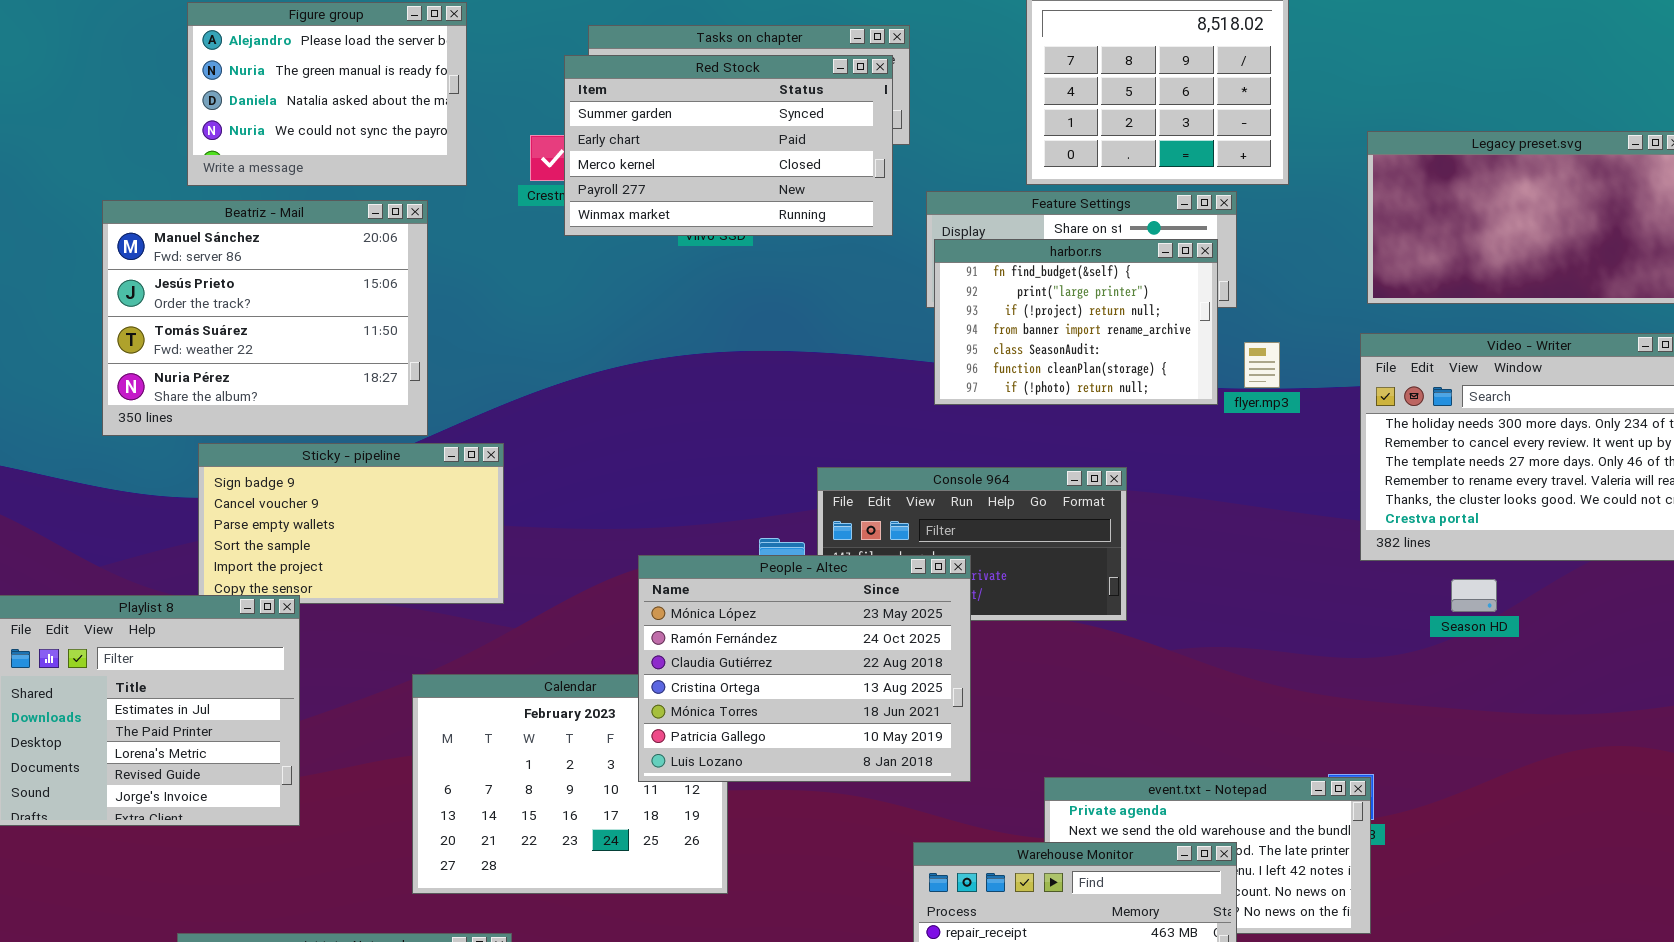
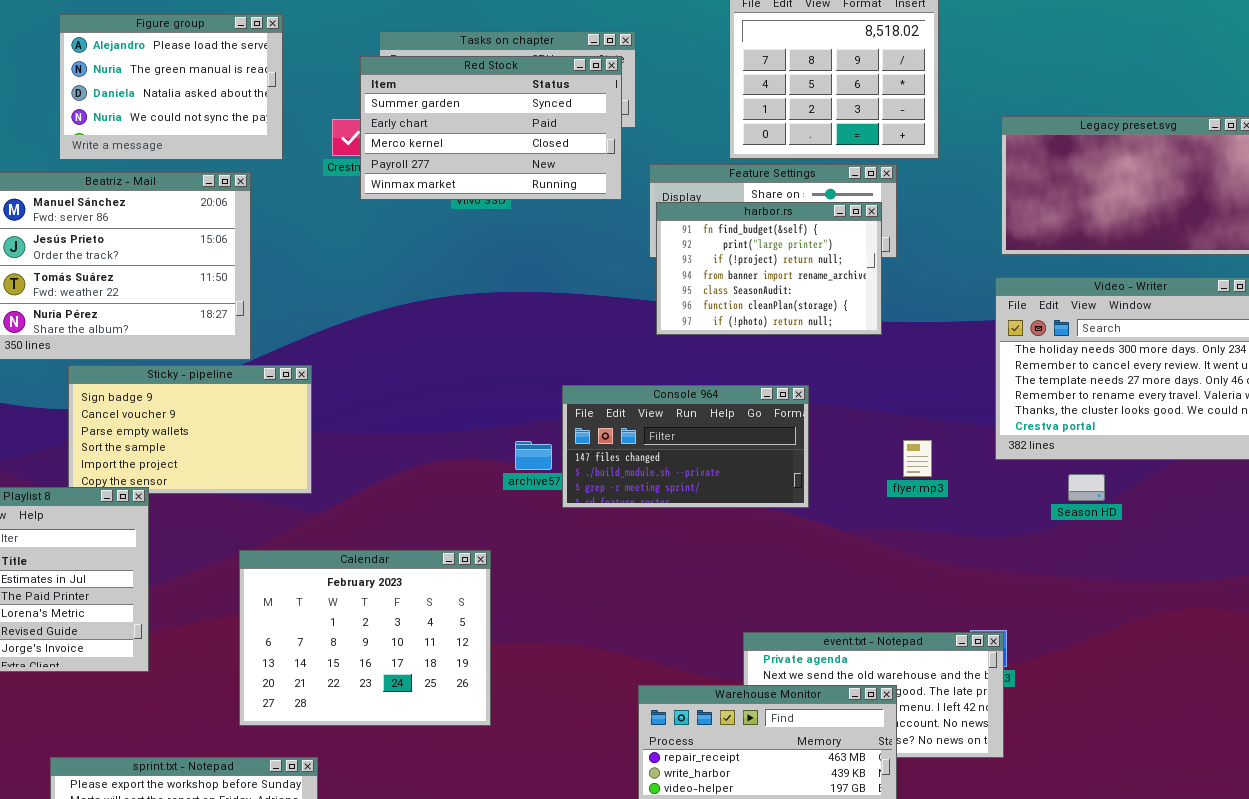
flyer.mp3: [1244,342,1280,388] -> [903,440,932,477], moved
People - Altec: [638,555,971,782] -> none, closed

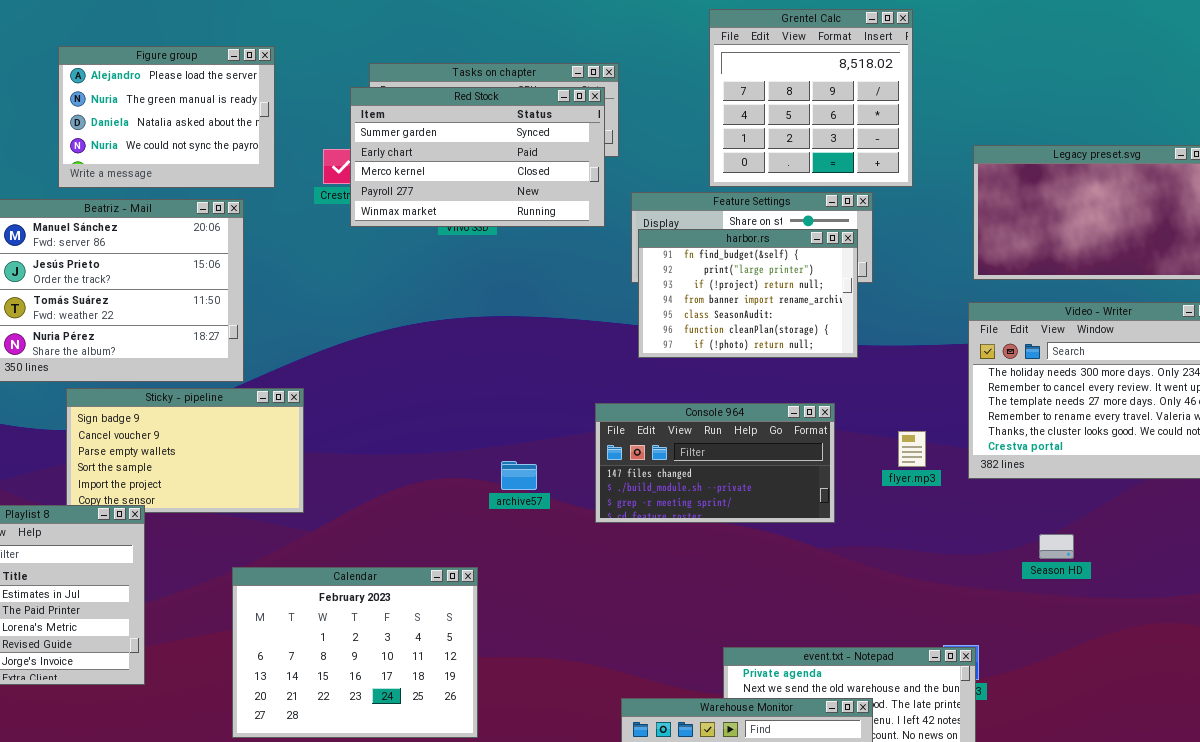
Console 964: [562,385,809,508] -> [595,403,835,523], moved
flyer.mp3: [903,440,932,477] -> [898,431,926,467], moved
Season HD: [1068,474,1105,501] -> [1039,534,1074,559], moved

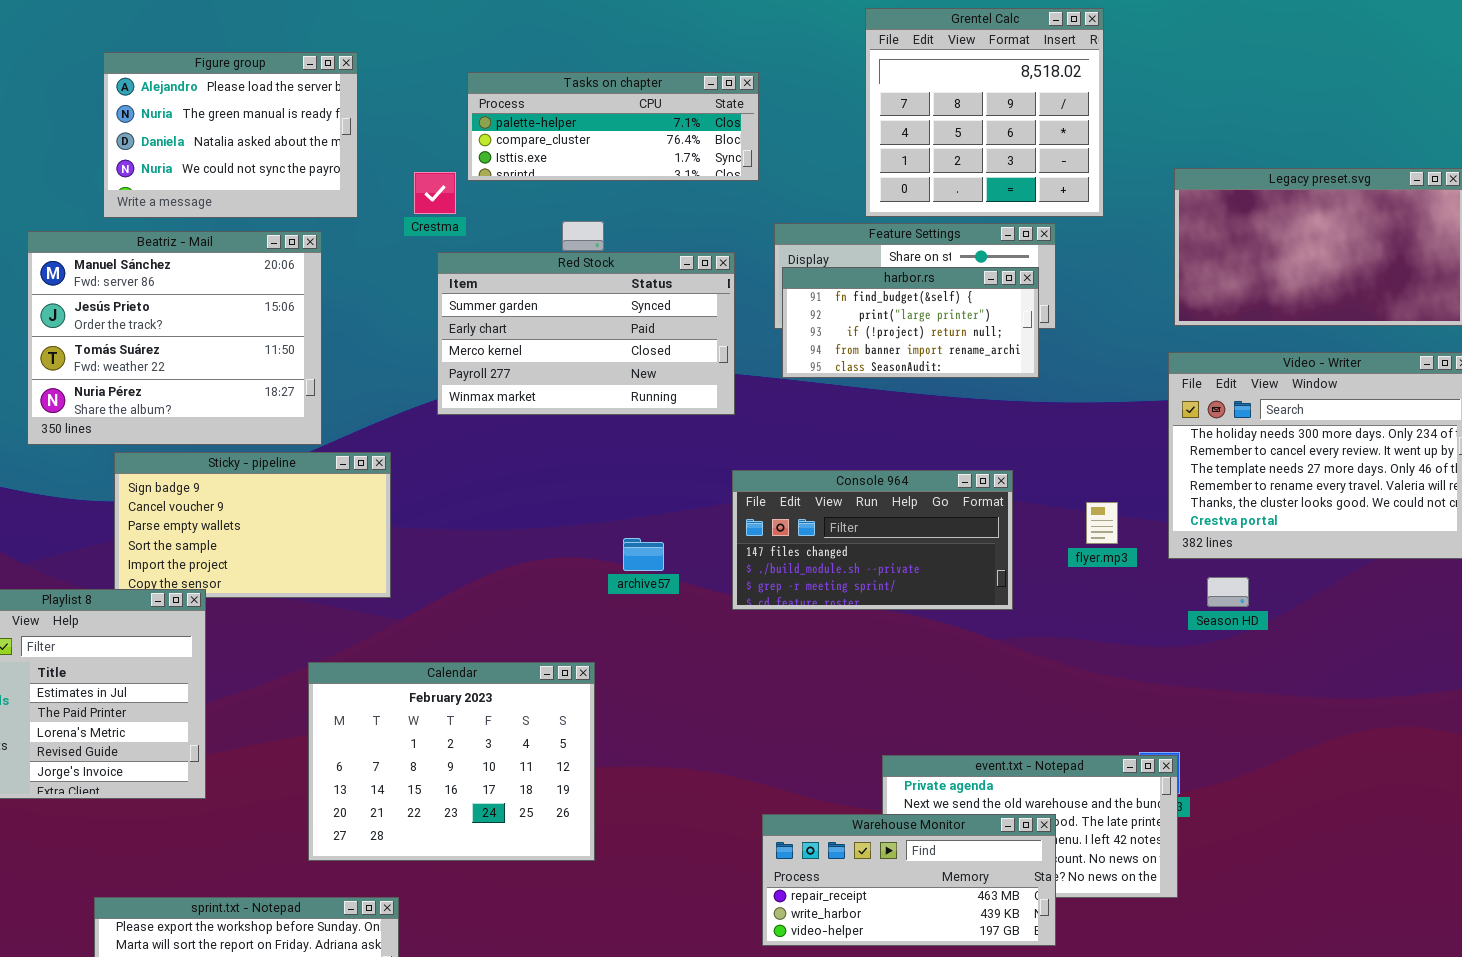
Red Stock: [350,87,605,227] -> [437,252,735,415], moved
harbor.rs: [638,229,858,358] -> [782,267,1039,378], resized
Season HD: [1039,534,1074,559] -> [1207,577,1249,607], moved

